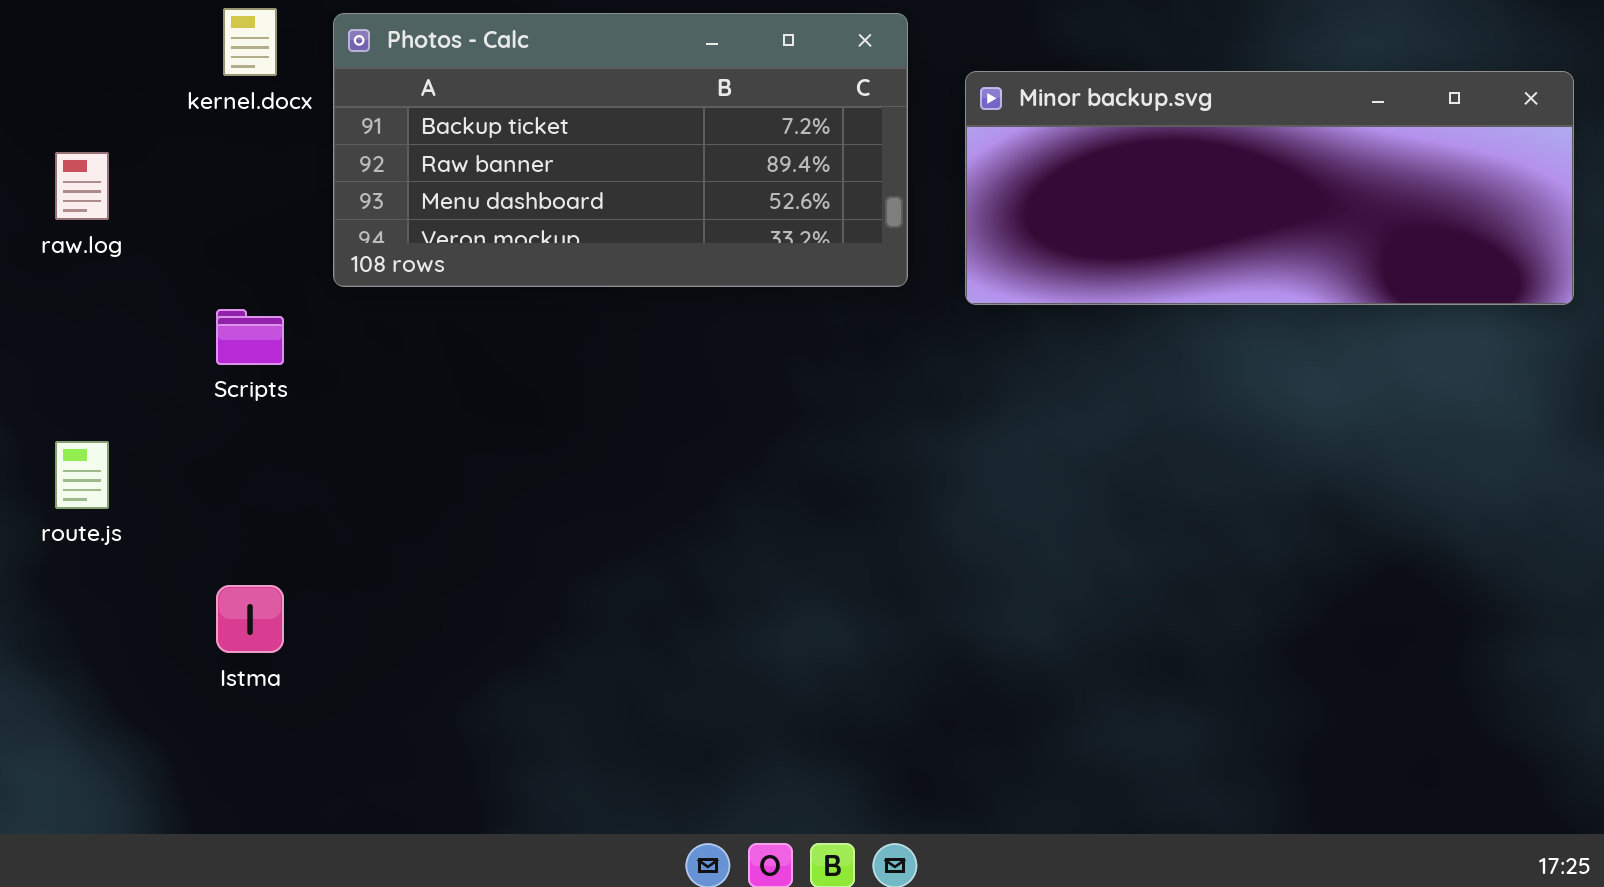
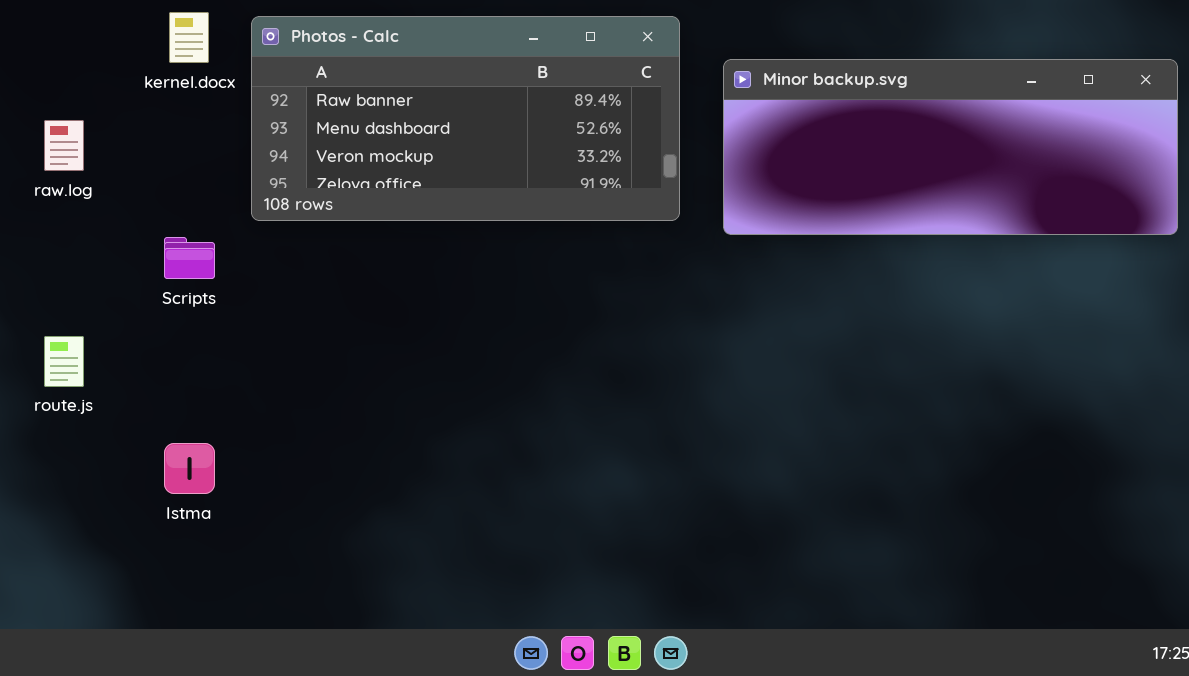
Photos - Calc: [333,13,908,287] -> [251,16,680,221], scrolled down 1 row

